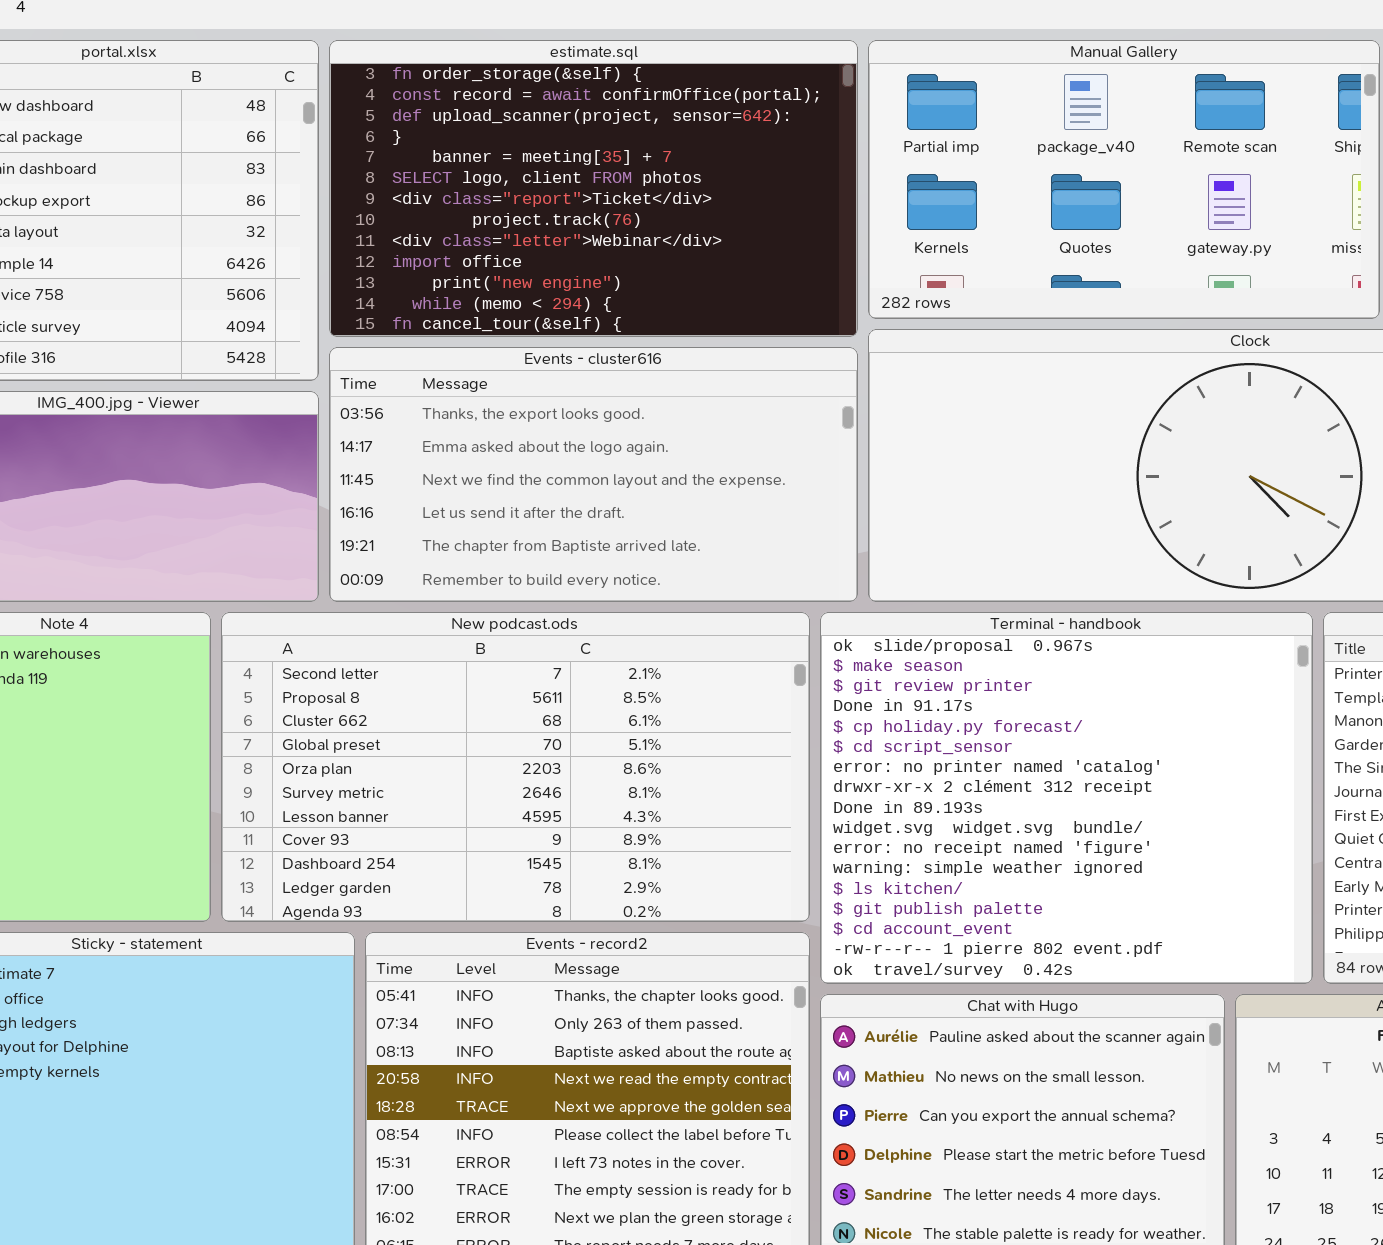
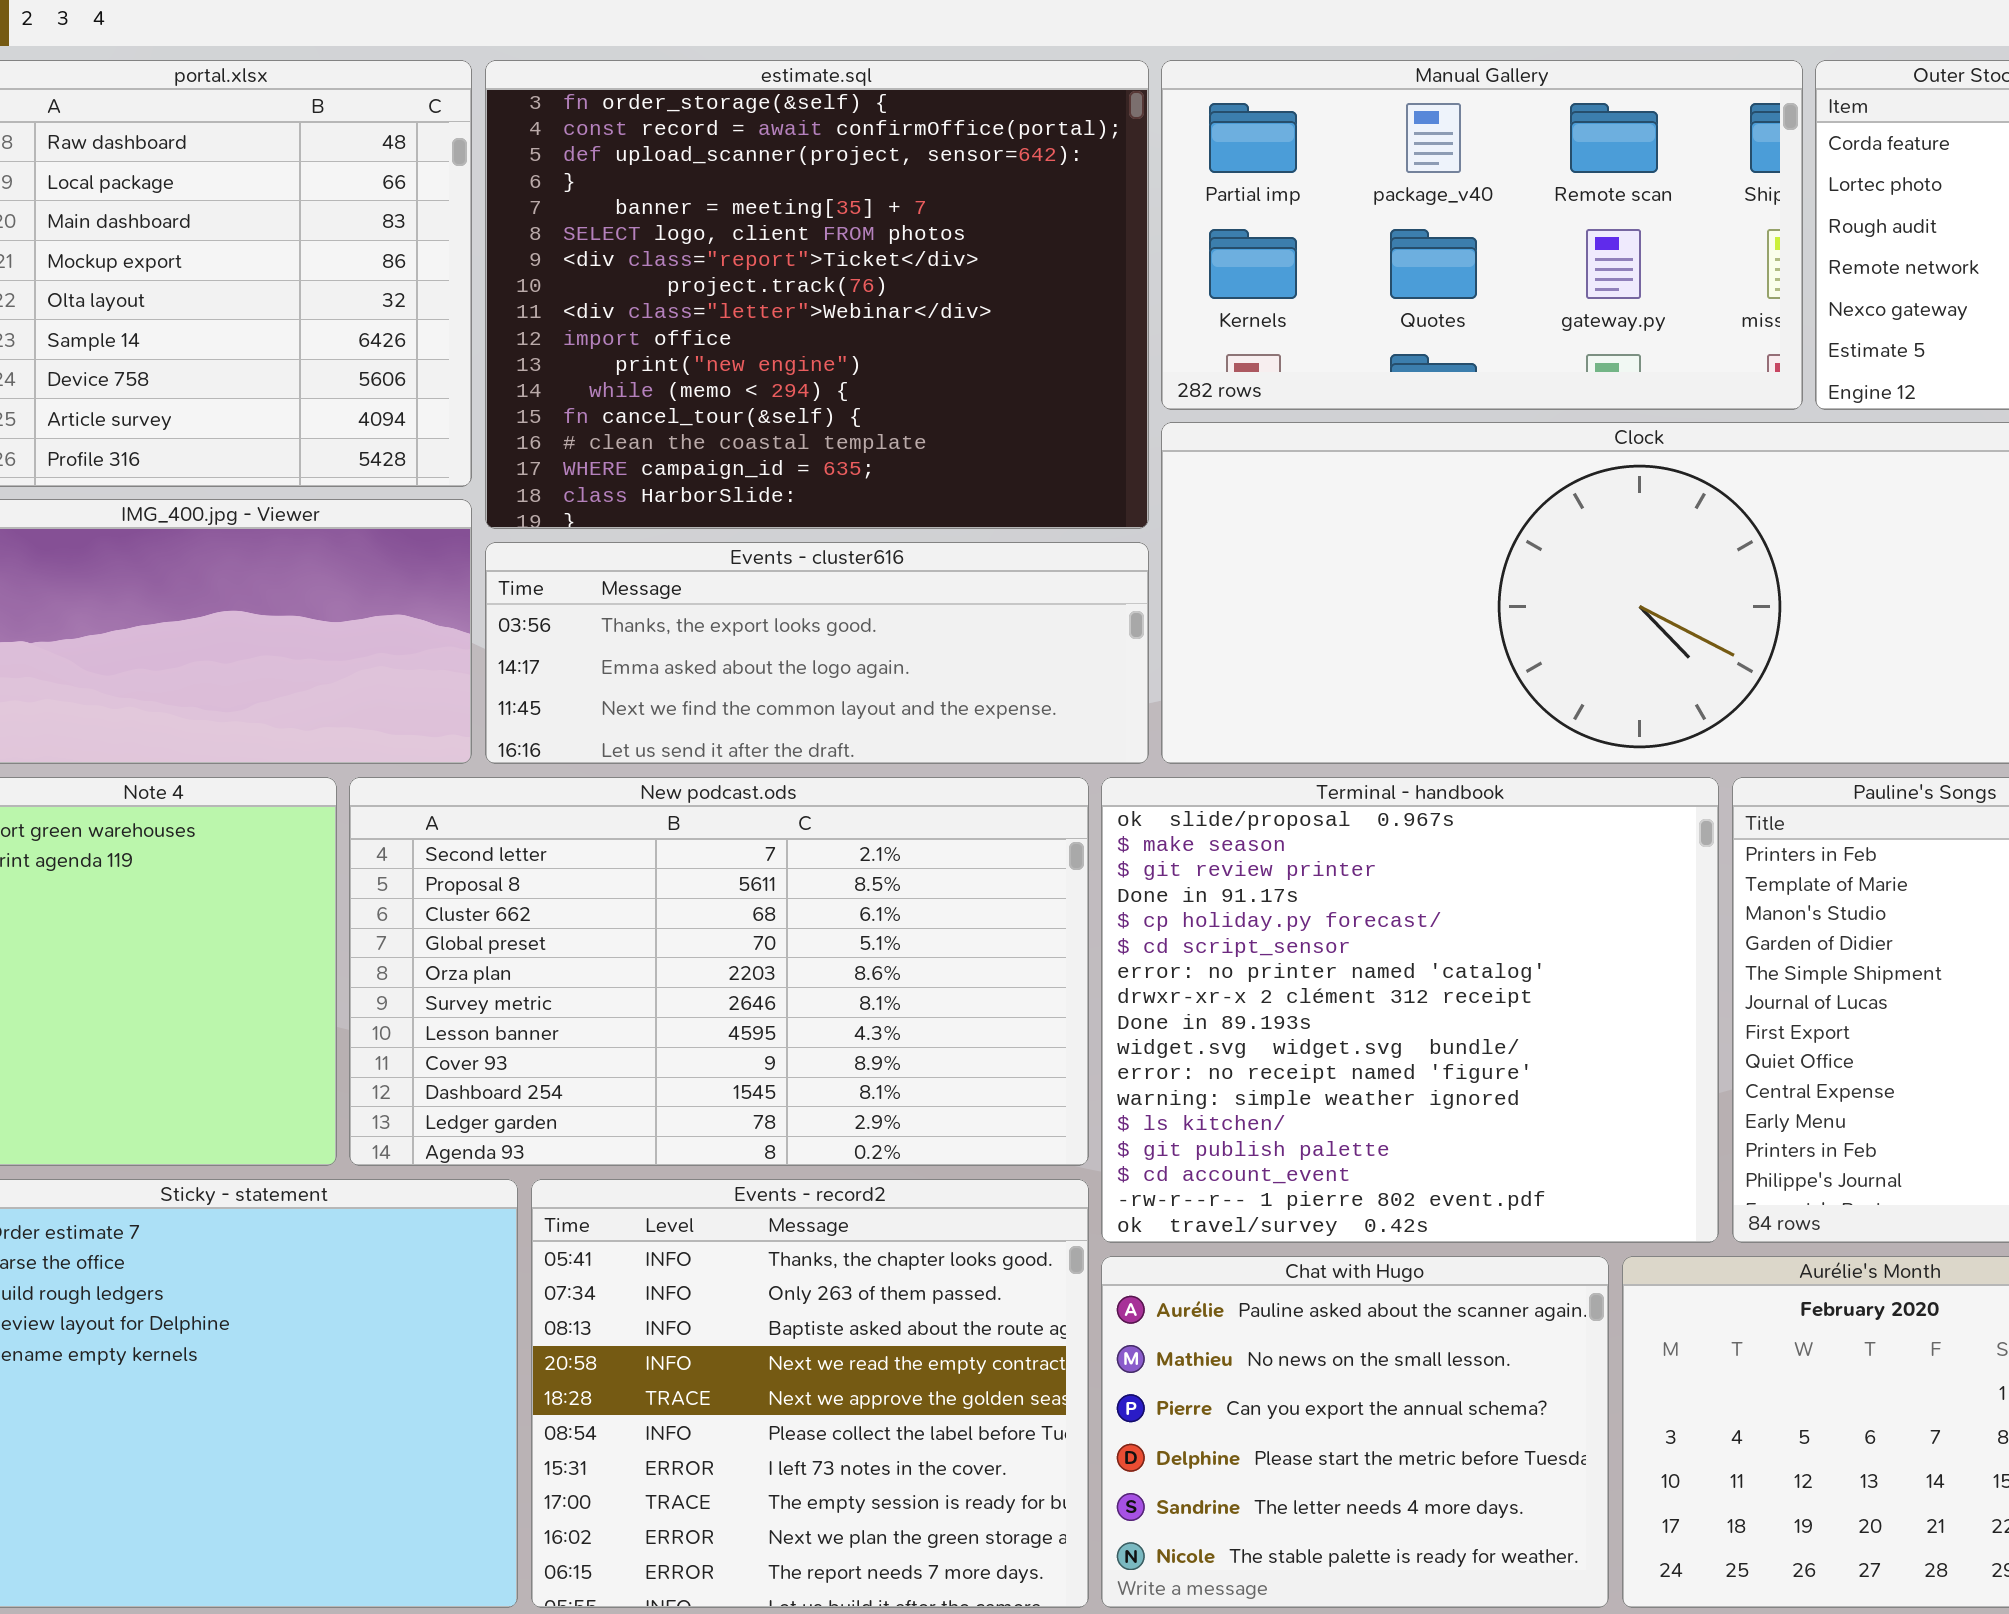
estimate.sql: [329,40,858,337] -> [485,60,1149,529], resized
Events - cluster616: [329,347,858,602] -> [485,542,1149,764], resized

